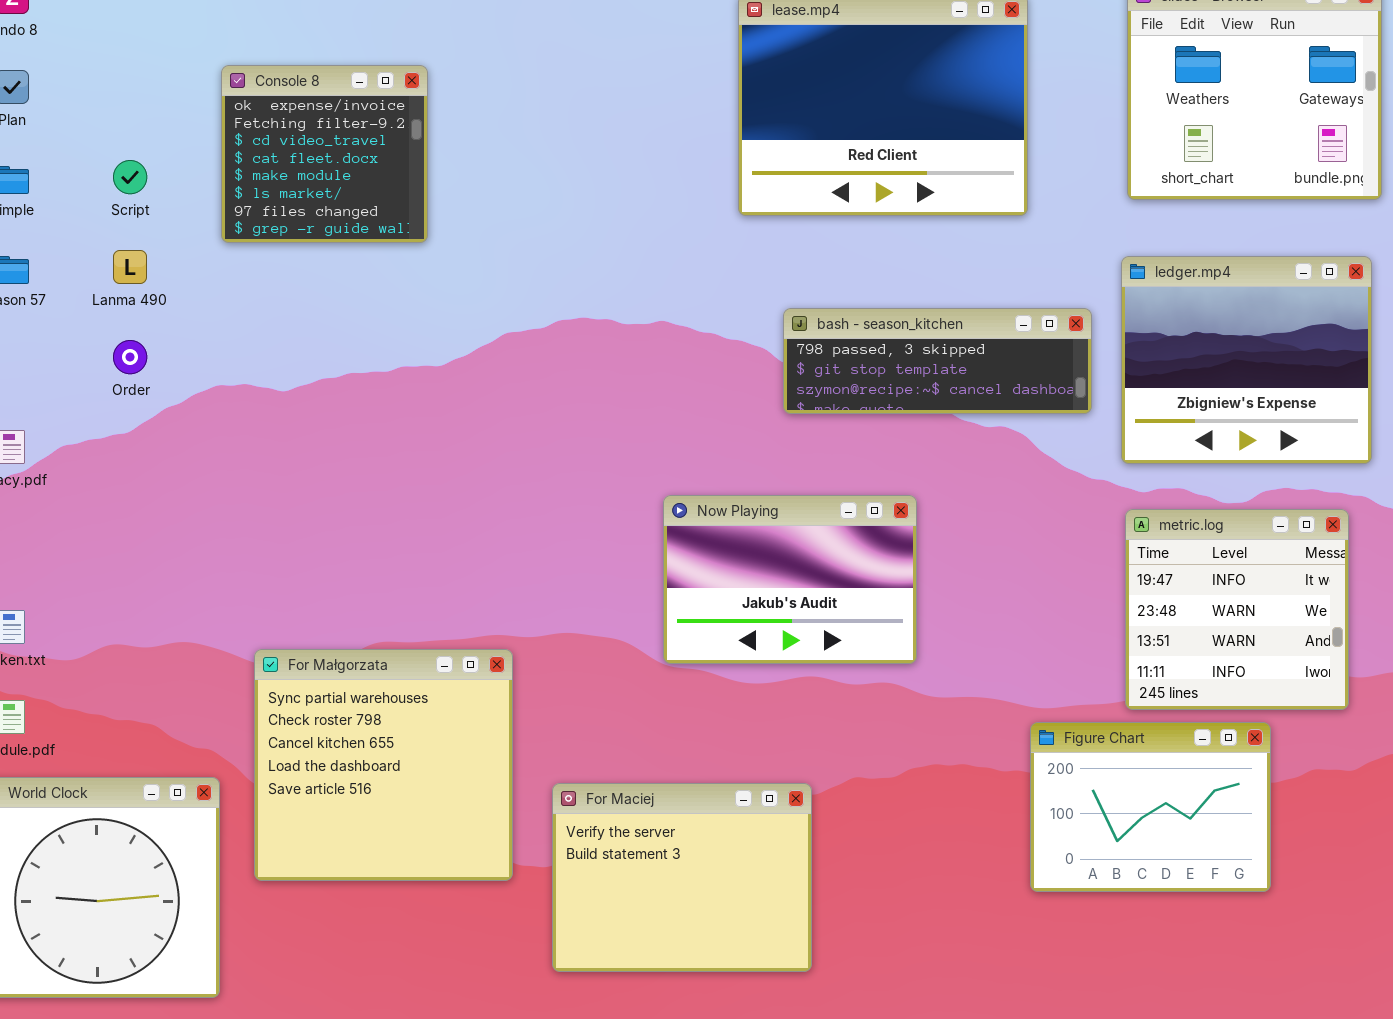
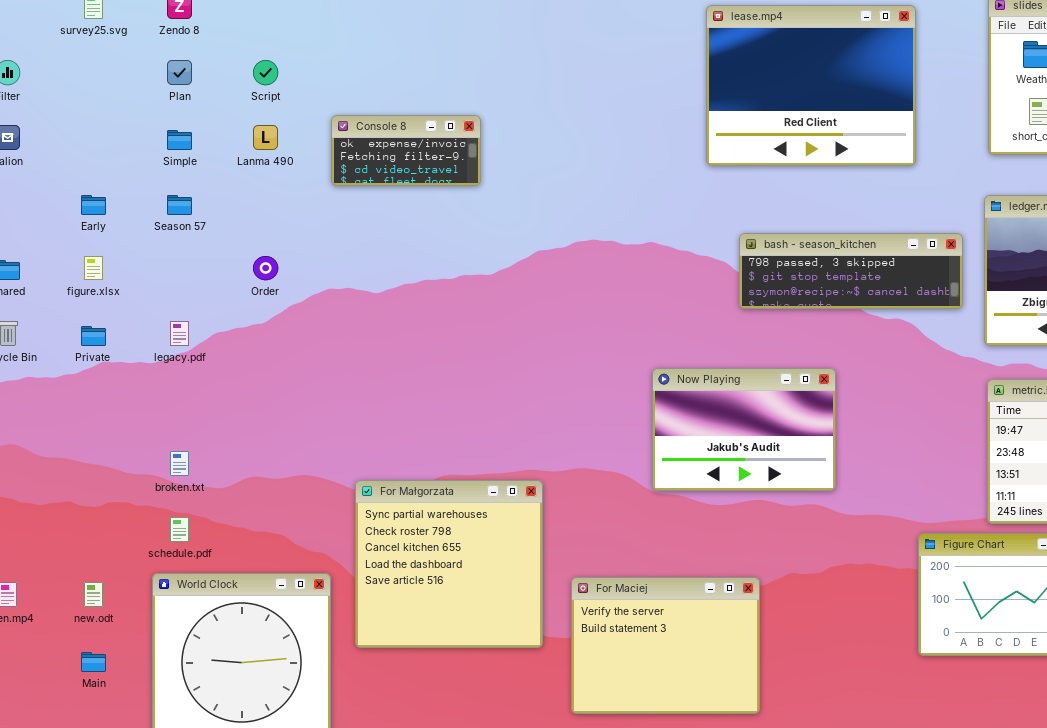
Console 8: [221,65,428,243] -> [331,115,481,186], resized
Script: [113,160,147,194] -> [253,60,278,85], moved
Lanma 490: [113,250,147,284] -> [253,125,278,150], moved

